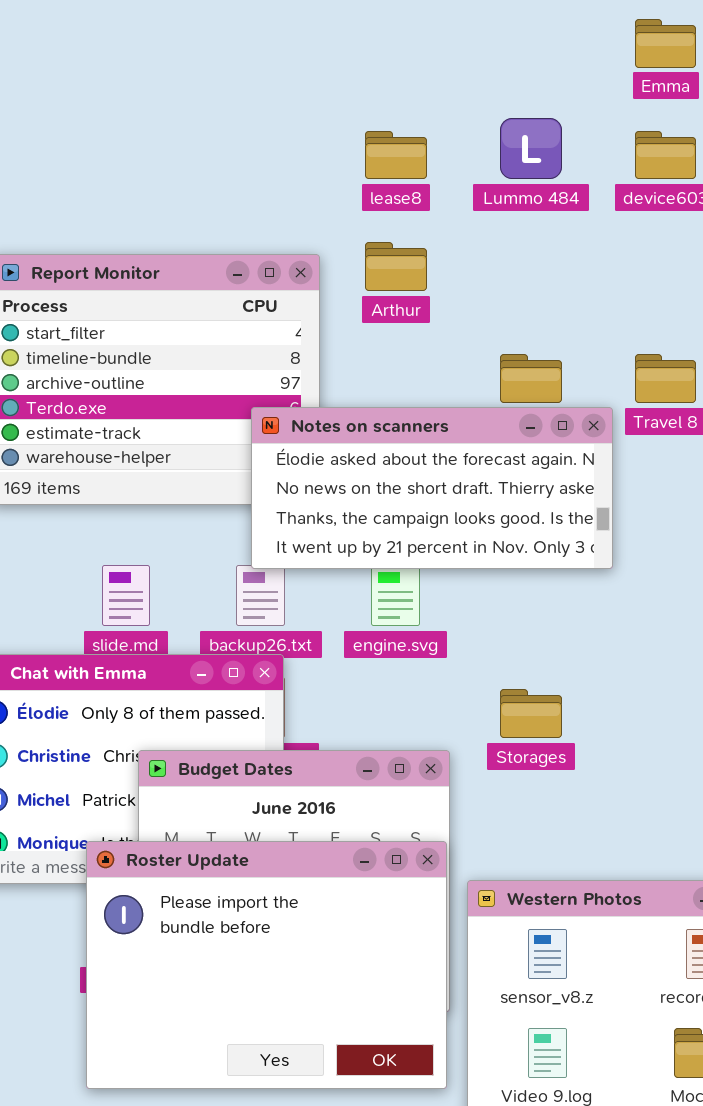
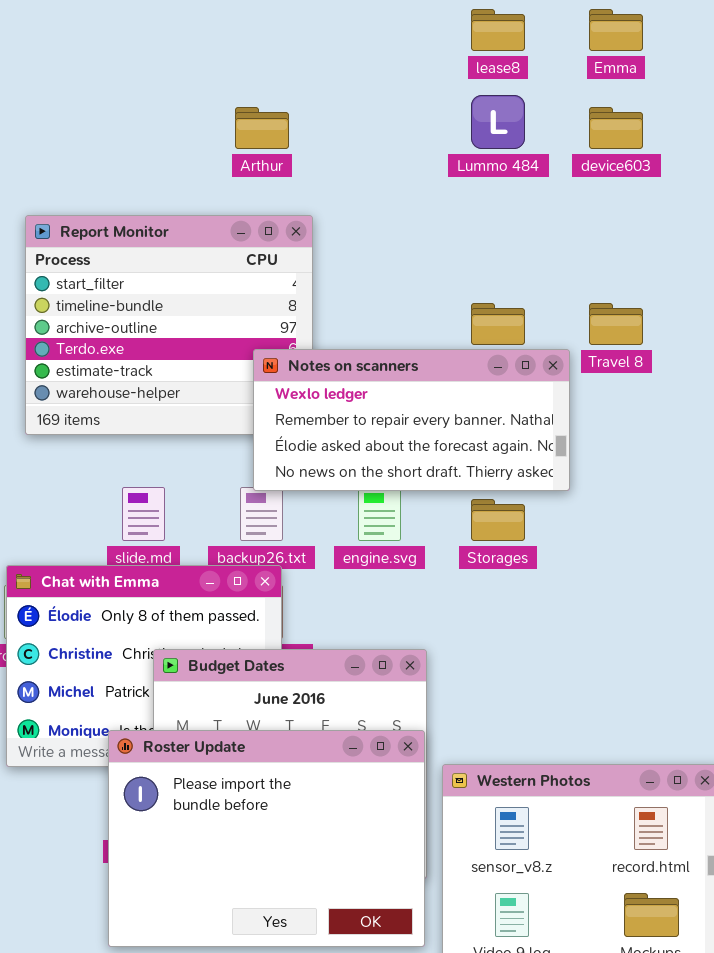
lease8: [365,131,427,179] -> [471,9,525,51], moved
Arthur: [365,242,427,291] -> [235,107,289,149], moved
Notes on scanners: [251,407,613,569] -> [253,349,570,491], scrolled up 2 rows
Storages: [500,689,562,738] -> [471,499,525,541], moved

